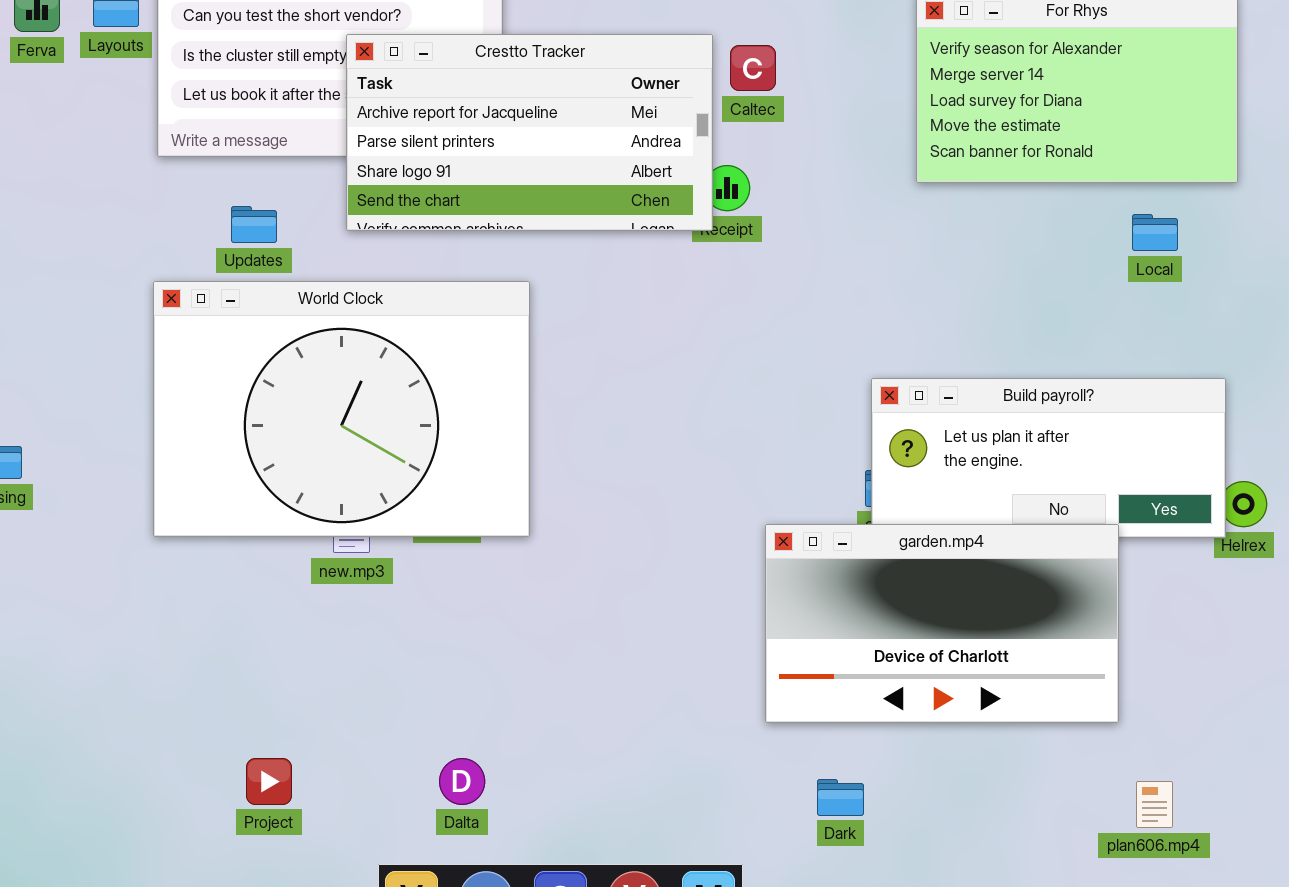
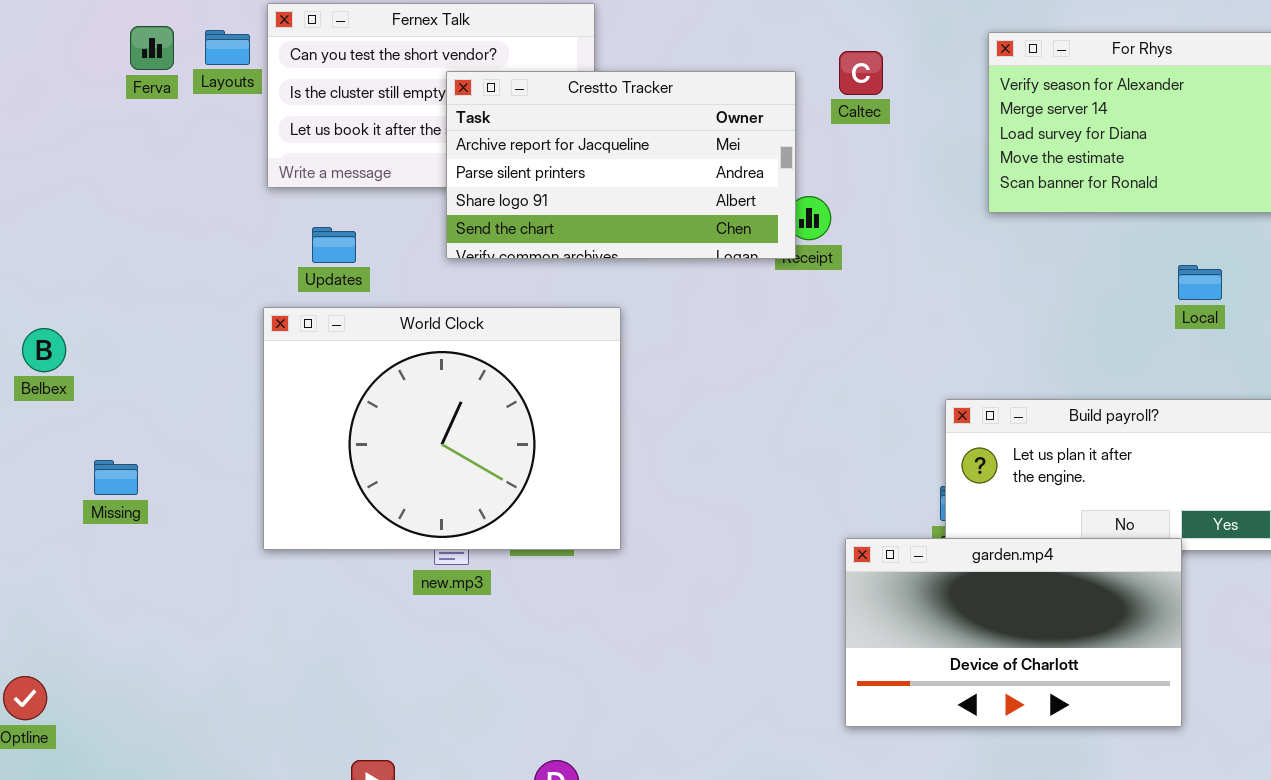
Caltec: [730,45,776,91] -> [839,51,883,95], moved
Updates: [231,206,277,243] -> [312,227,356,263], moved
Local: [1132,214,1178,251] -> [1178,265,1222,300], moved

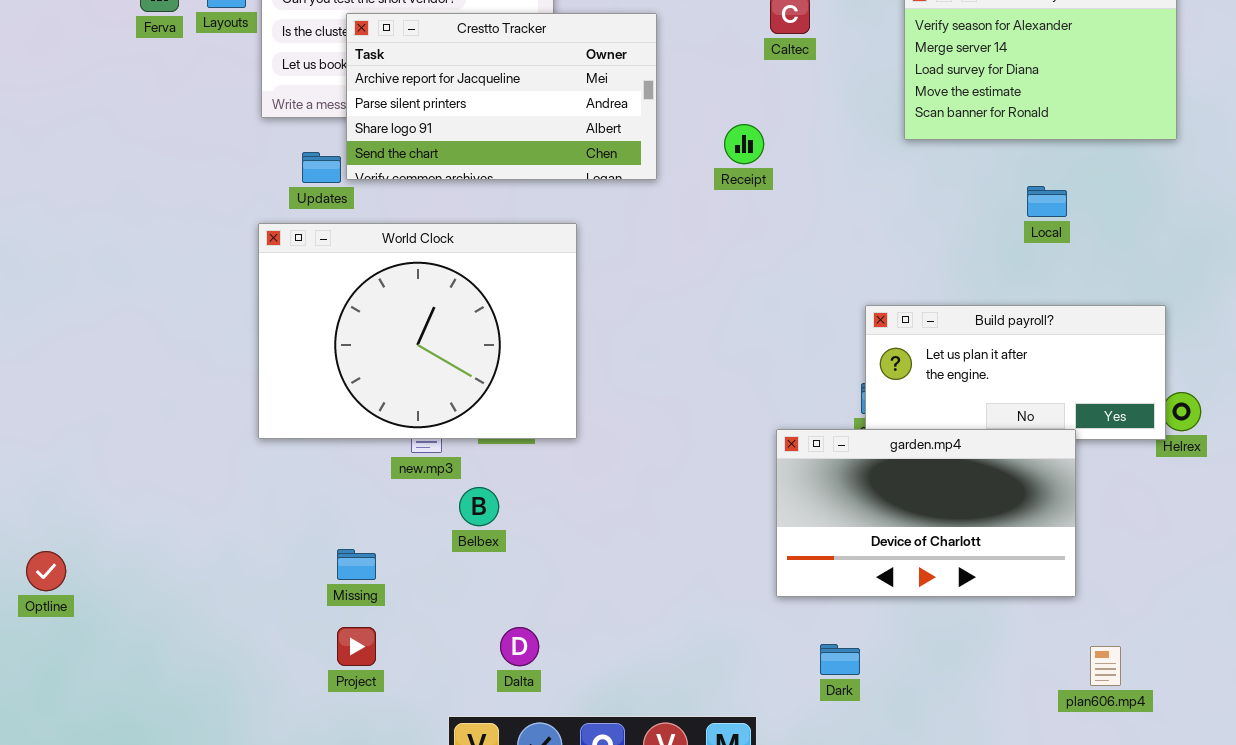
Crestto Tracker: [446,71,796,259] -> [346,13,657,180], moved
Local: [1178,265,1222,300] -> [1027,186,1067,217], moved
Belbex: [22,328,66,372] -> [459,487,499,526], moved
Missing: [94,460,138,495] -> [337,549,376,580], moved

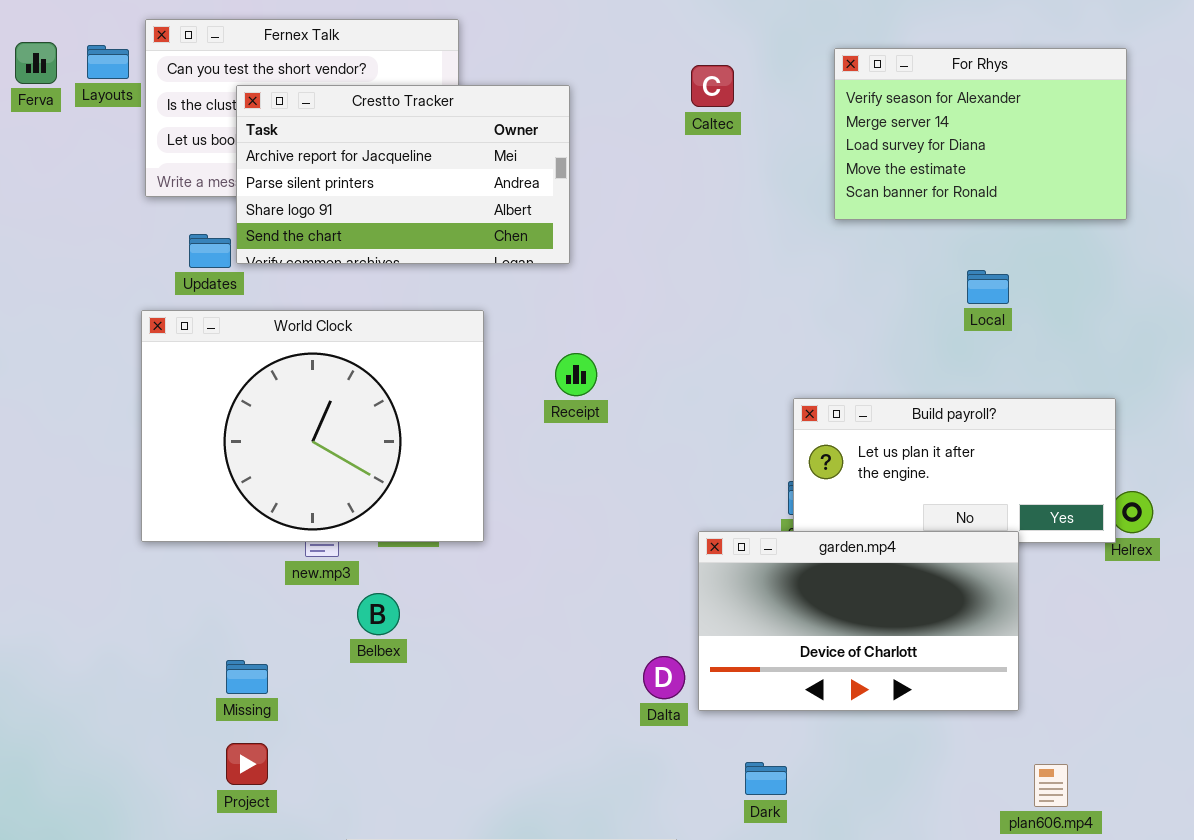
Receipt: [724,124,764,164] -> [555,353,597,396], moved
Dalta: [500,627,539,666] -> [643,656,685,699], moved

